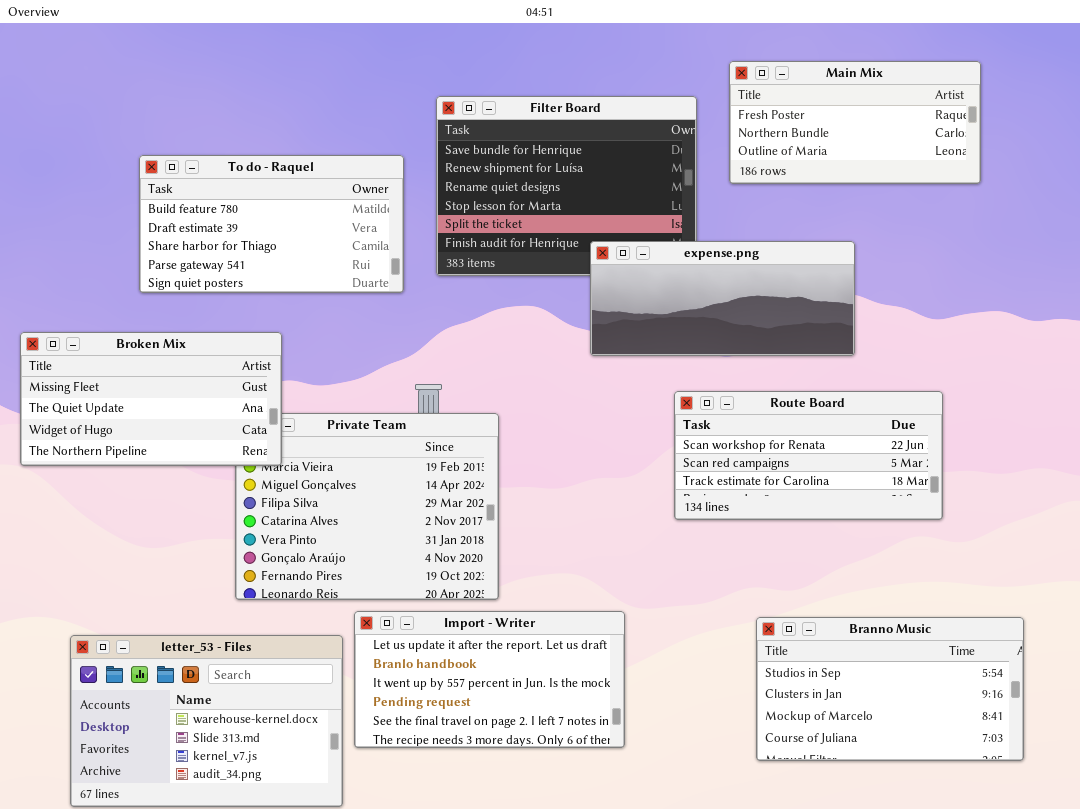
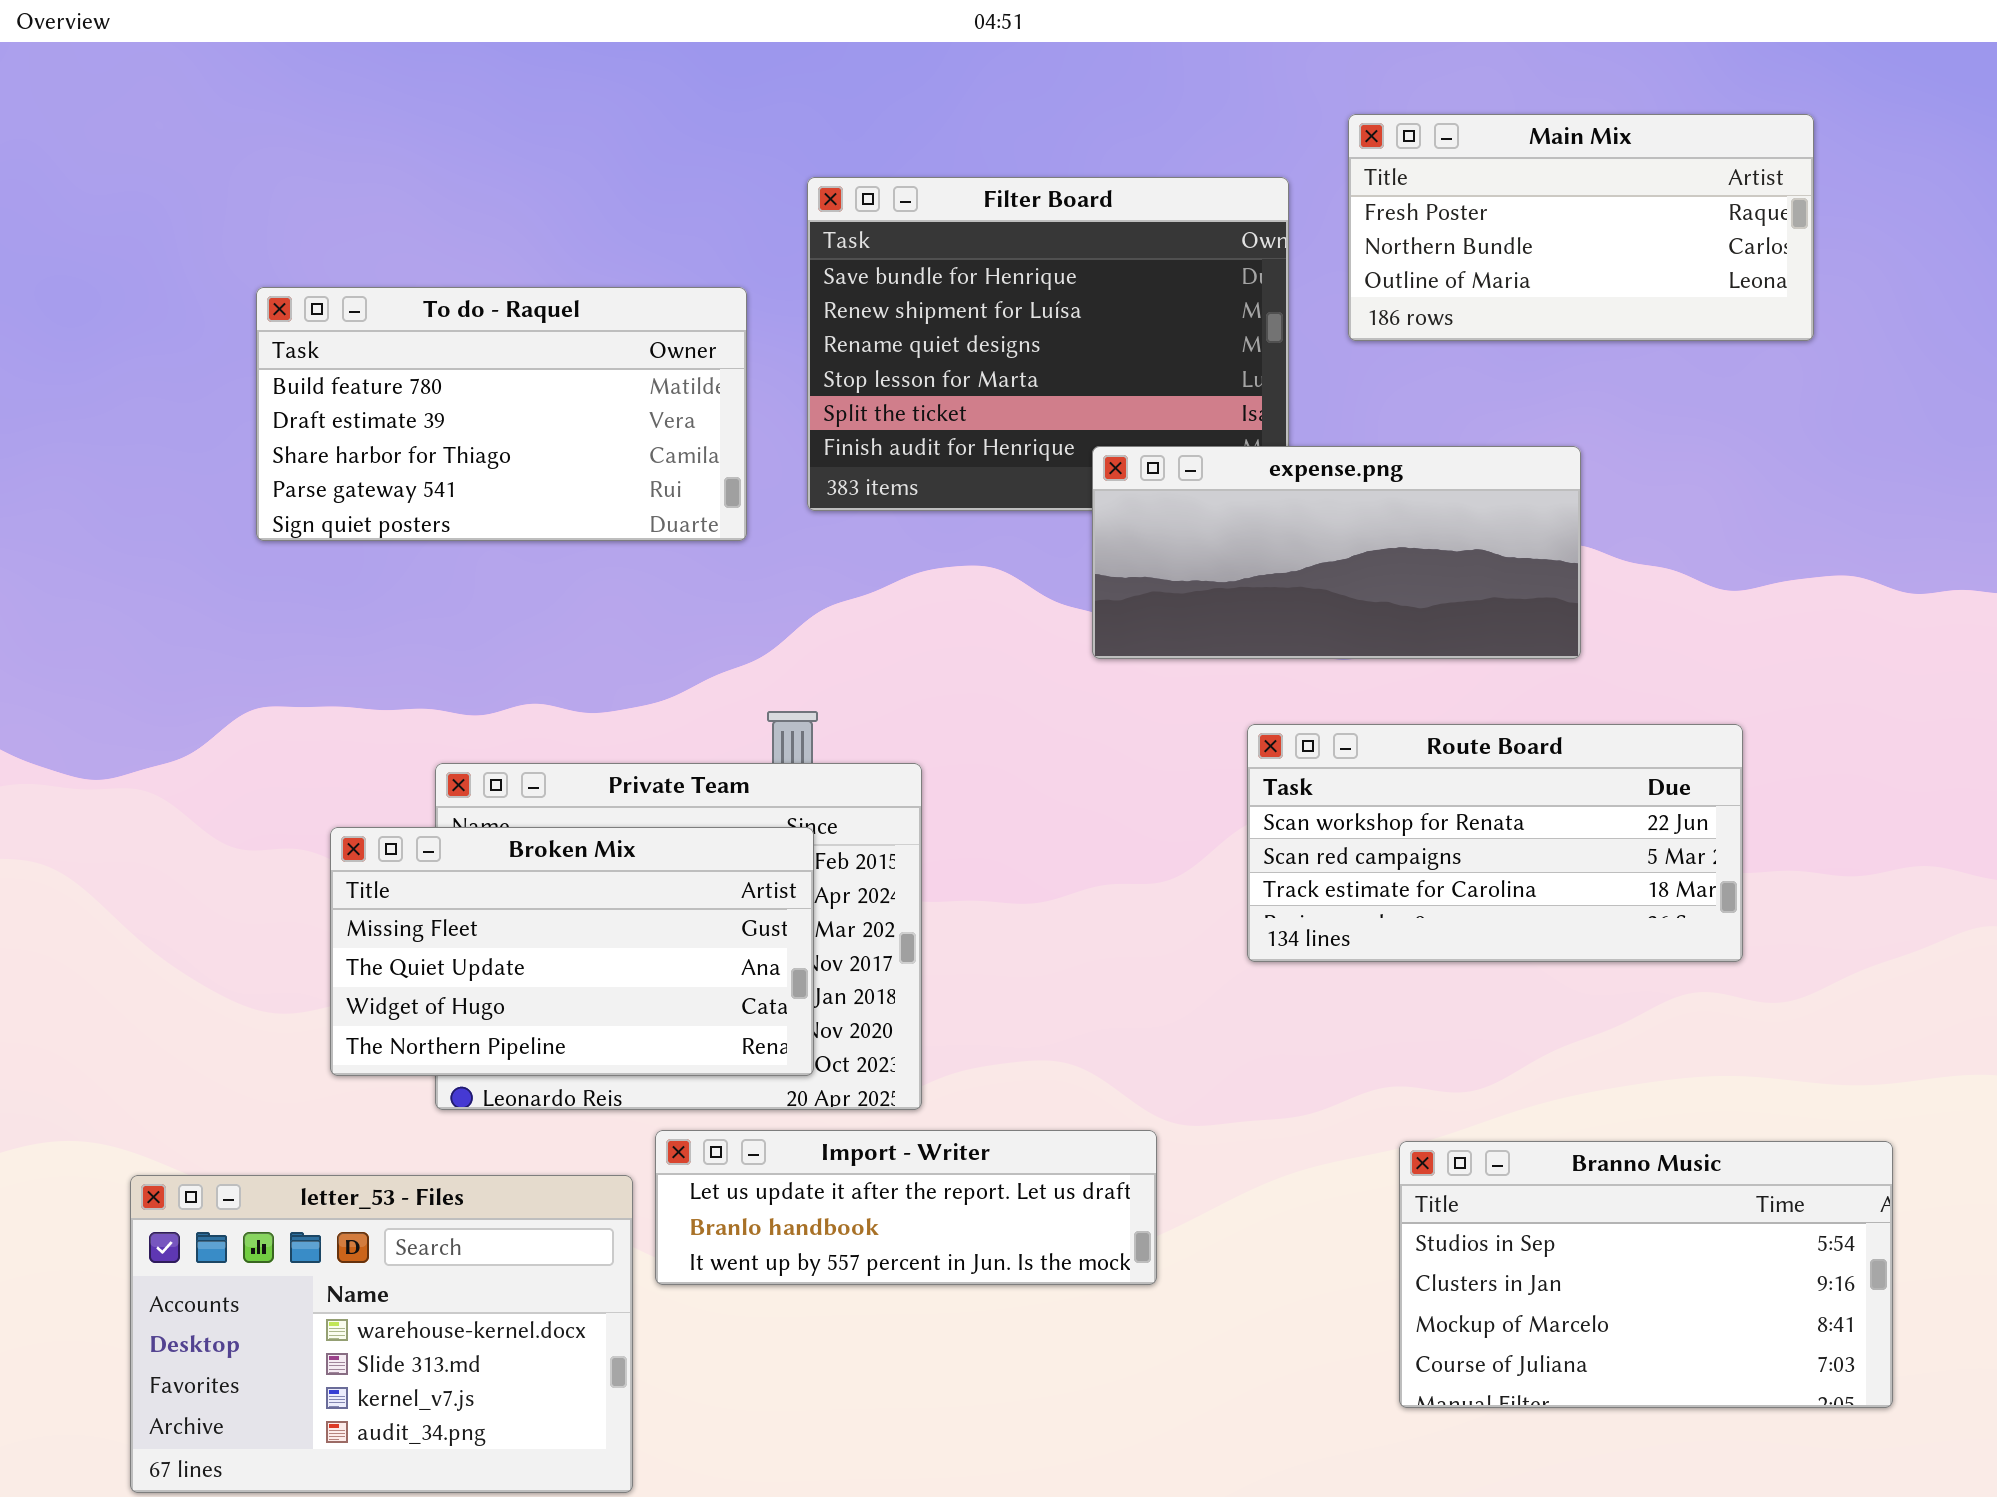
Broken Mix: [20,332,282,466] -> [330,827,814,1076], moved
Import - Writer: [354,611,625,748] -> [655,1130,1157,1285], resized

